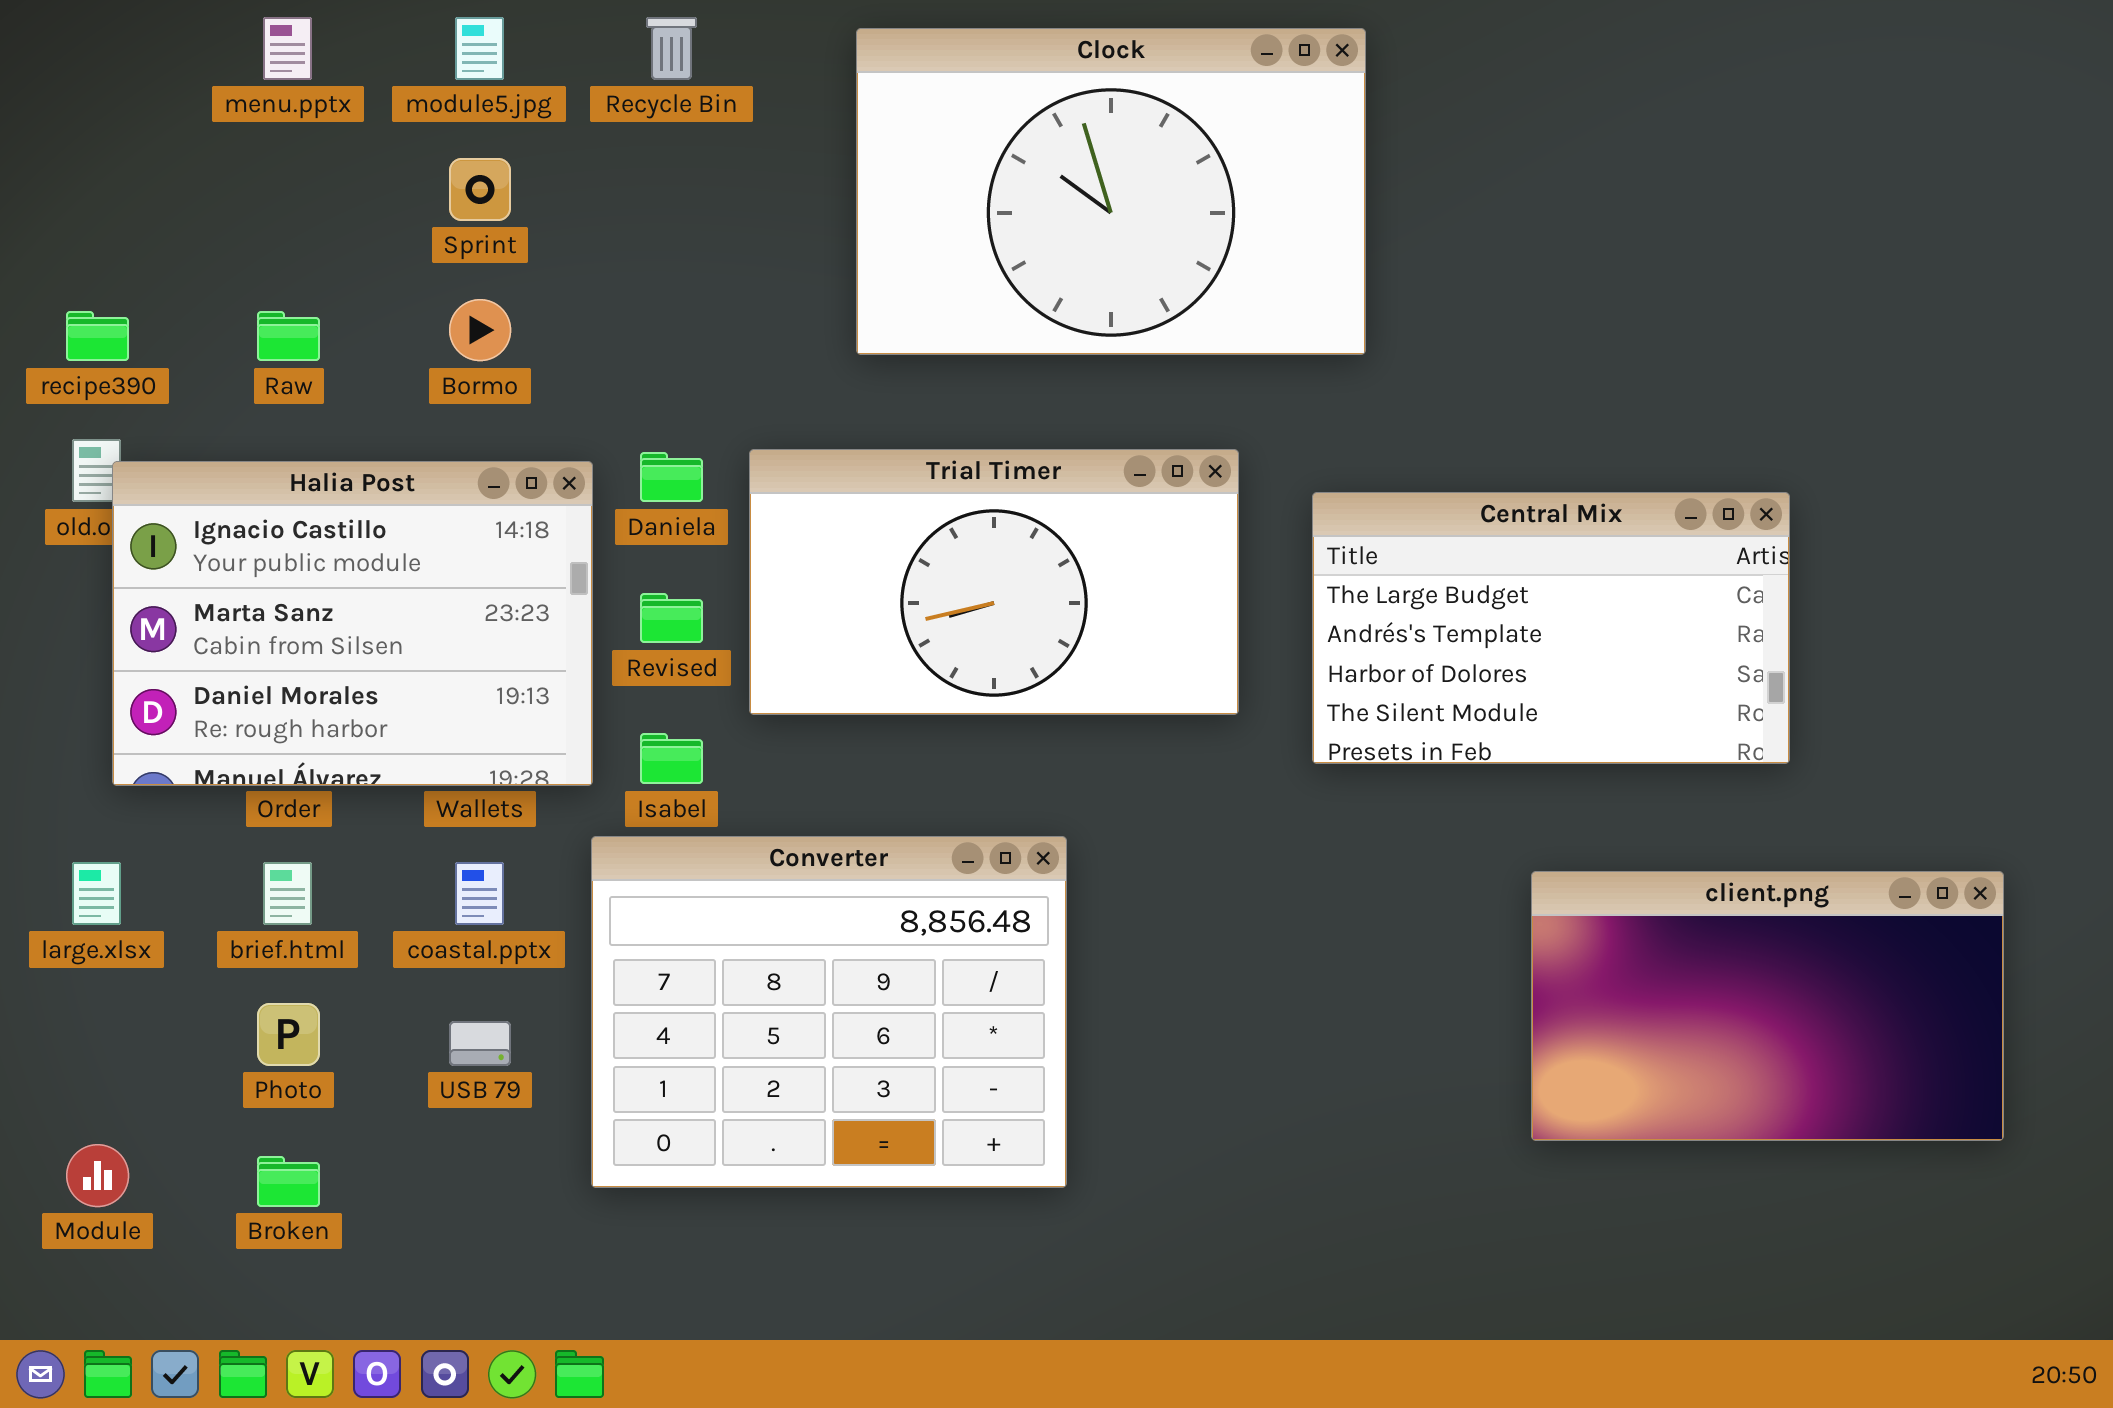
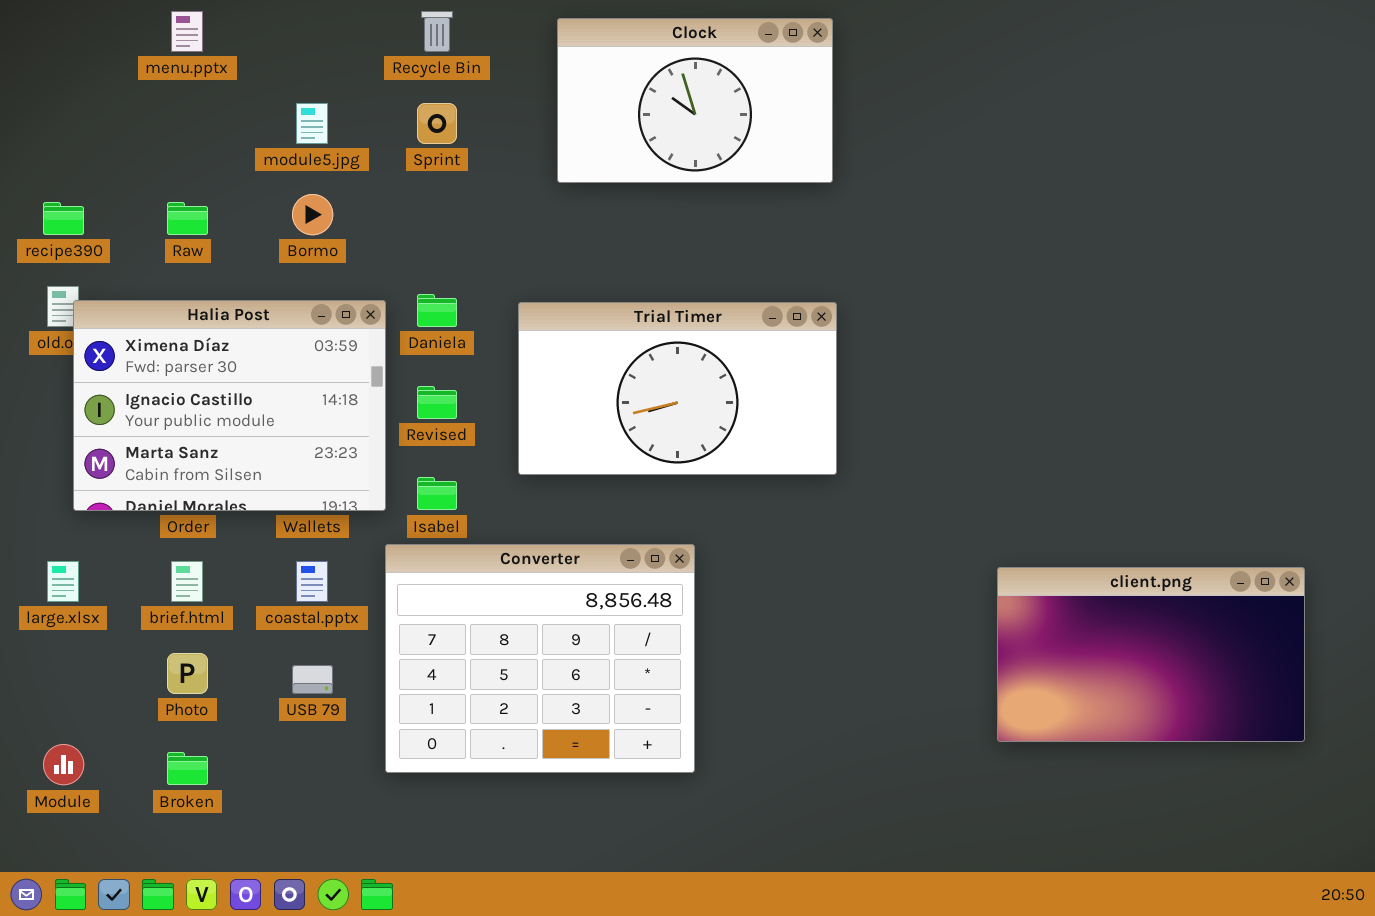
module5.jpg: [455,17,504,80] -> [296,103,328,144], moved
Clock: [856,28,1366,355] -> [557,18,833,183], resized
Sprint: [449,158,511,221] -> [417,103,457,144], moved
Trial Timer: [749,449,1239,715] -> [518,302,837,475], moved
Halia Post: [112,461,593,786] -> [73,300,386,511], scrolled up 1 row
Central Mix: [1312,492,1790,764] -> none, closed

